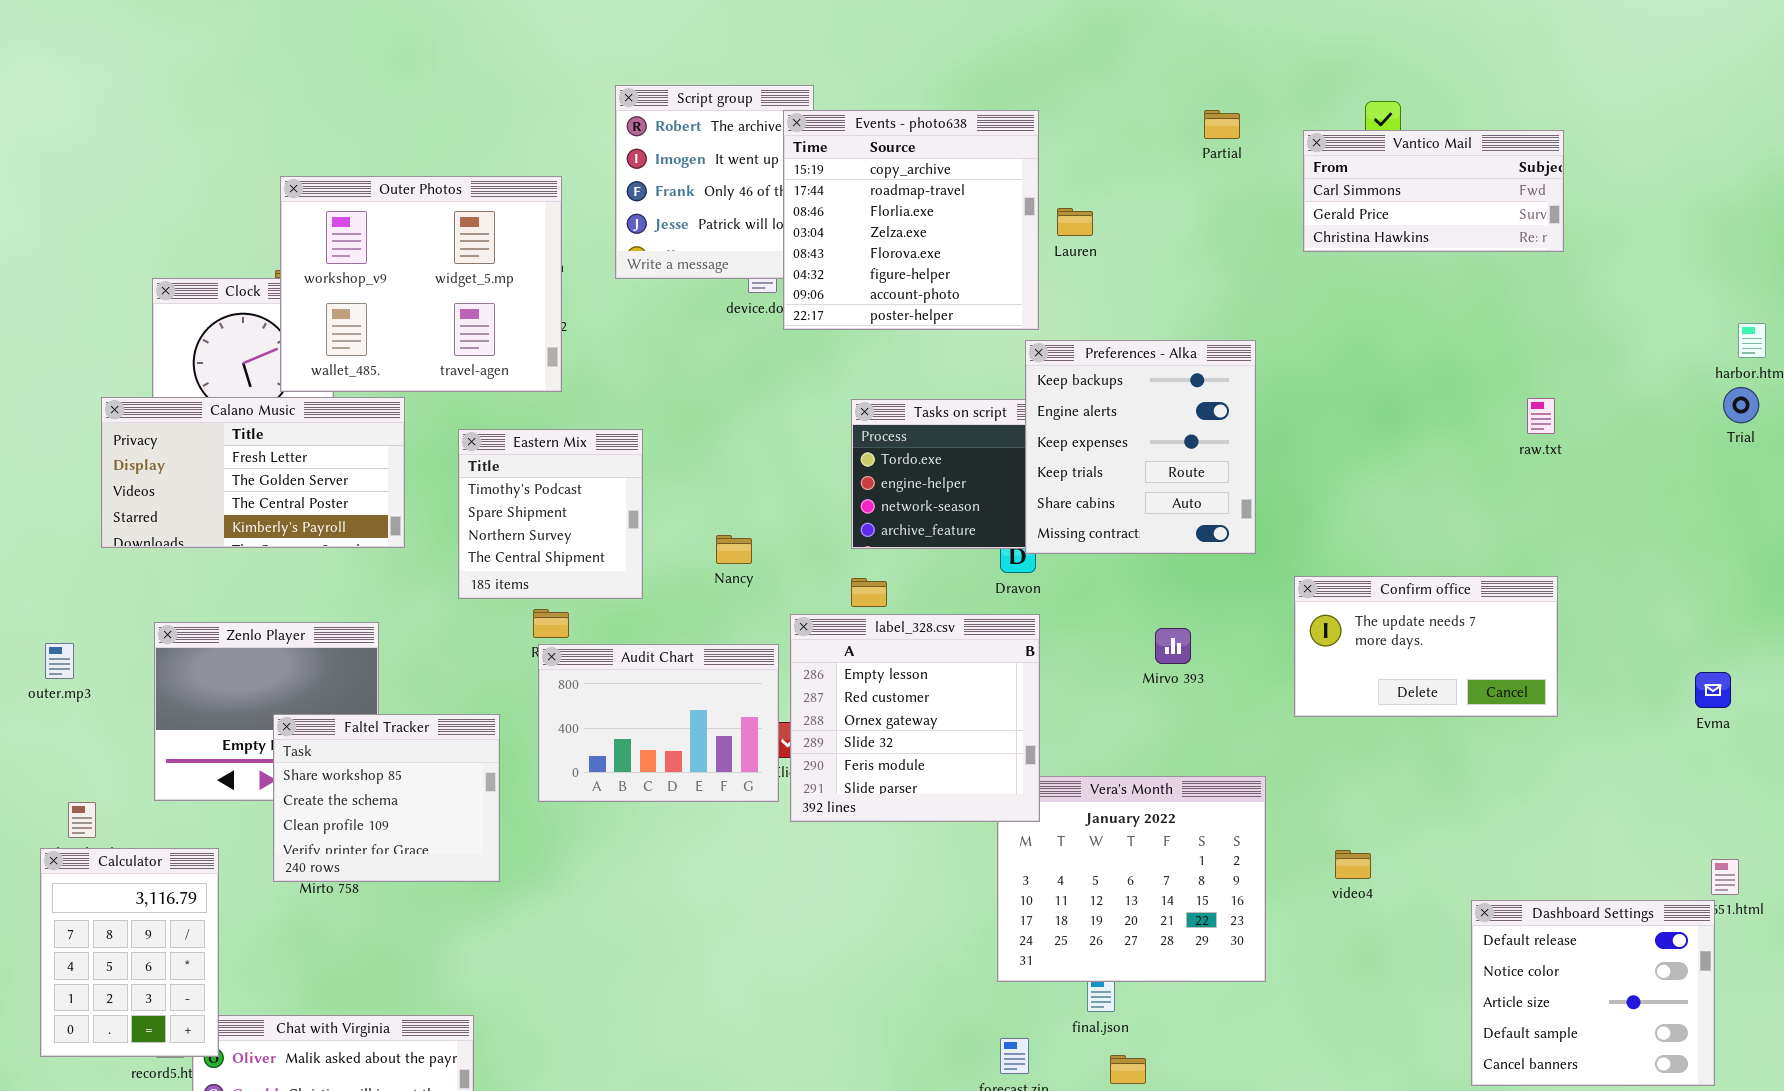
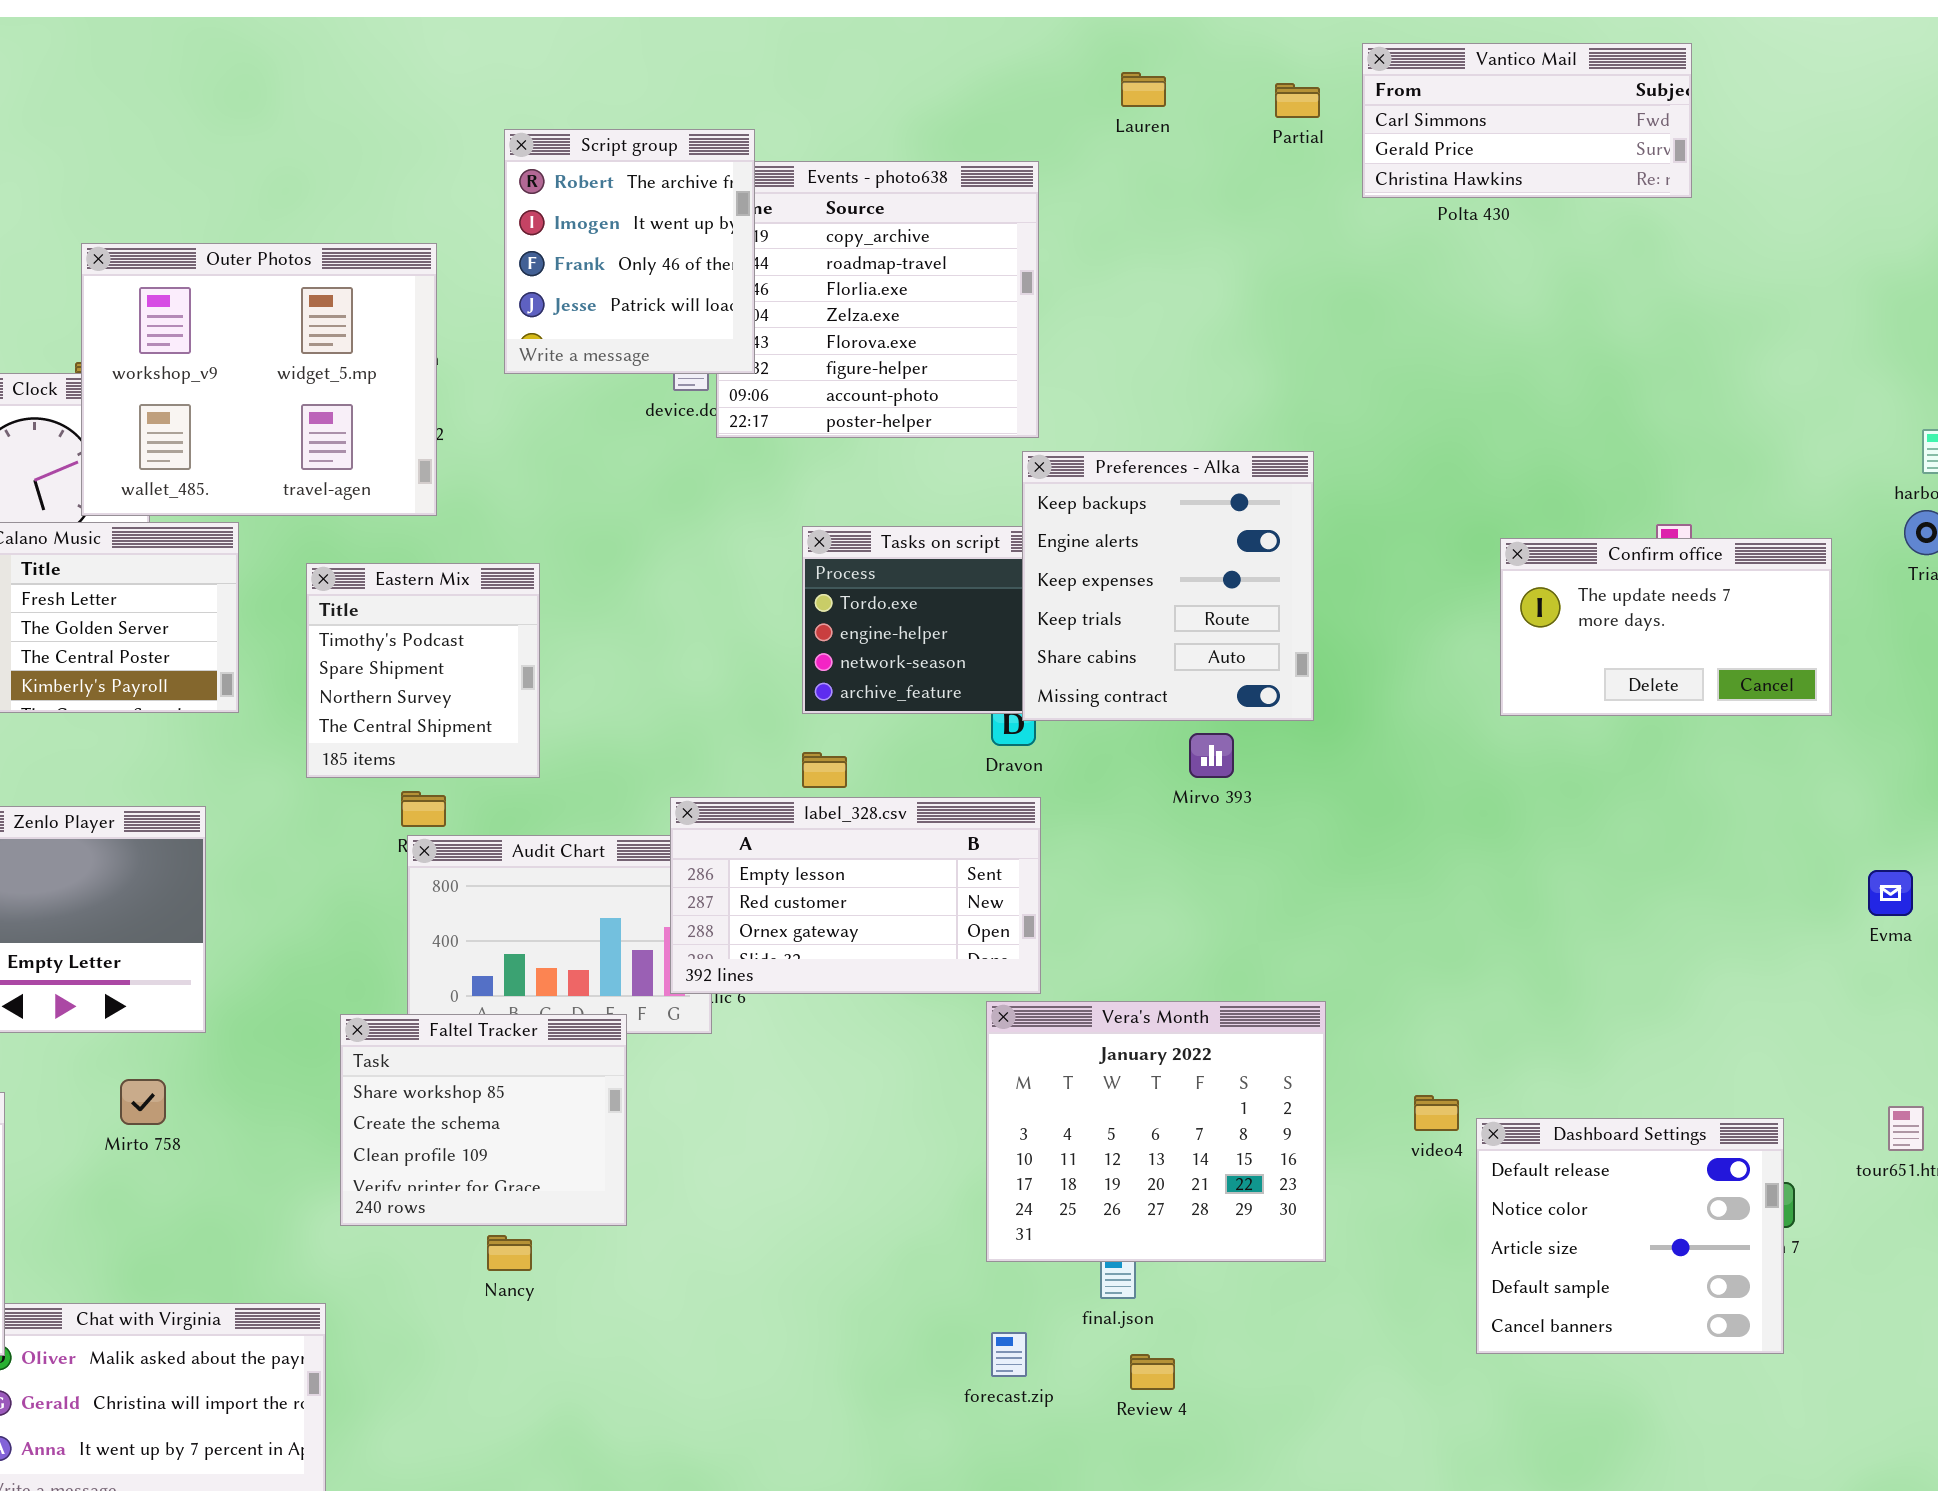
Script group: [615,85,814,279] -> [504,129,755,374], raised
Partial: [1204,110,1240,139] -> [1275,83,1320,118], moved
Vantico Mail: [1303,130,1564,252] -> [1362,43,1692,198], moved
Lauren: [1057,208,1093,236] -> [1121,72,1166,107], moved
Nancy: [716,535,752,564] -> [487,1235,532,1271], moved
Confirm office: [1294,576,1558,717] -> [1500,538,1832,716], moved
label_328.csv: [790,614,1040,822] -> [670,797,1041,994], resized
Mirvo 393: [1155,628,1191,664] -> [1189,733,1234,778], moved
Faltel Tracker: [273,714,500,882] -> [340,1014,627,1226], moved
Dashboard Settings: [1471,900,1715,1086] -> [1476,1118,1784,1354], moved

